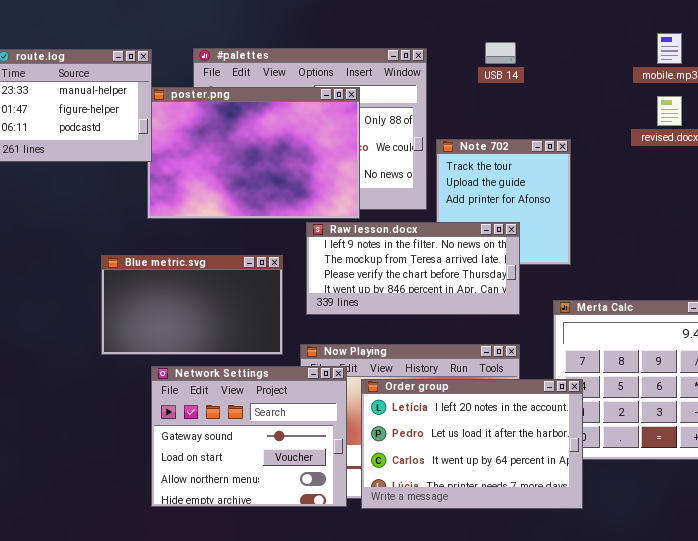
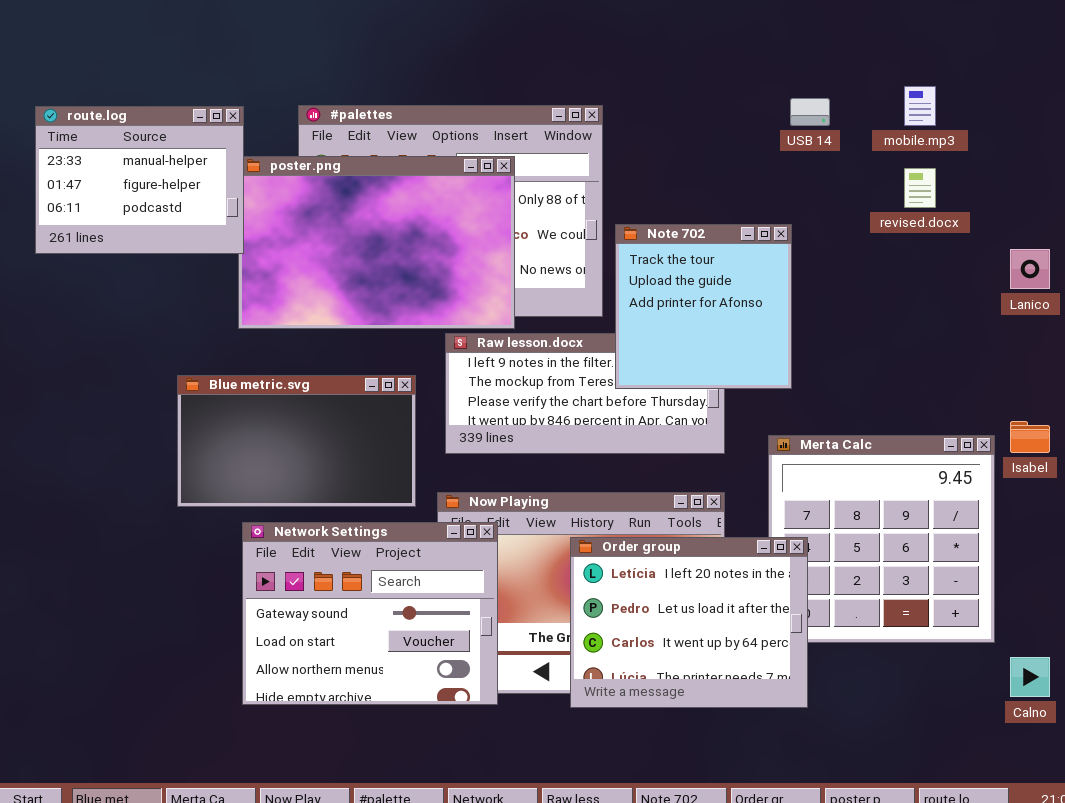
USB 14: [485,42,516,64] -> [790,98,830,126], moved
Note 702: [436,139,571,265] -> [615,224,792,389], raised
Order group: [361,379,583,509] -> [570,537,808,708], resized

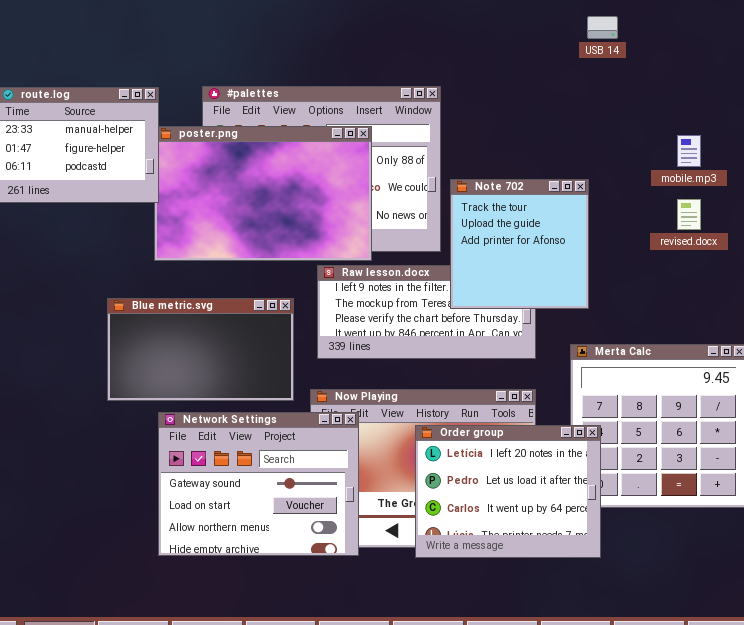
mobile.mp3: [904,86,936,126] -> [677,135,701,167], moved
USB 14: [790,98,830,126] -> [587,16,618,39], moved
revised.docx: [904,168,936,208] -> [677,199,701,230], moved

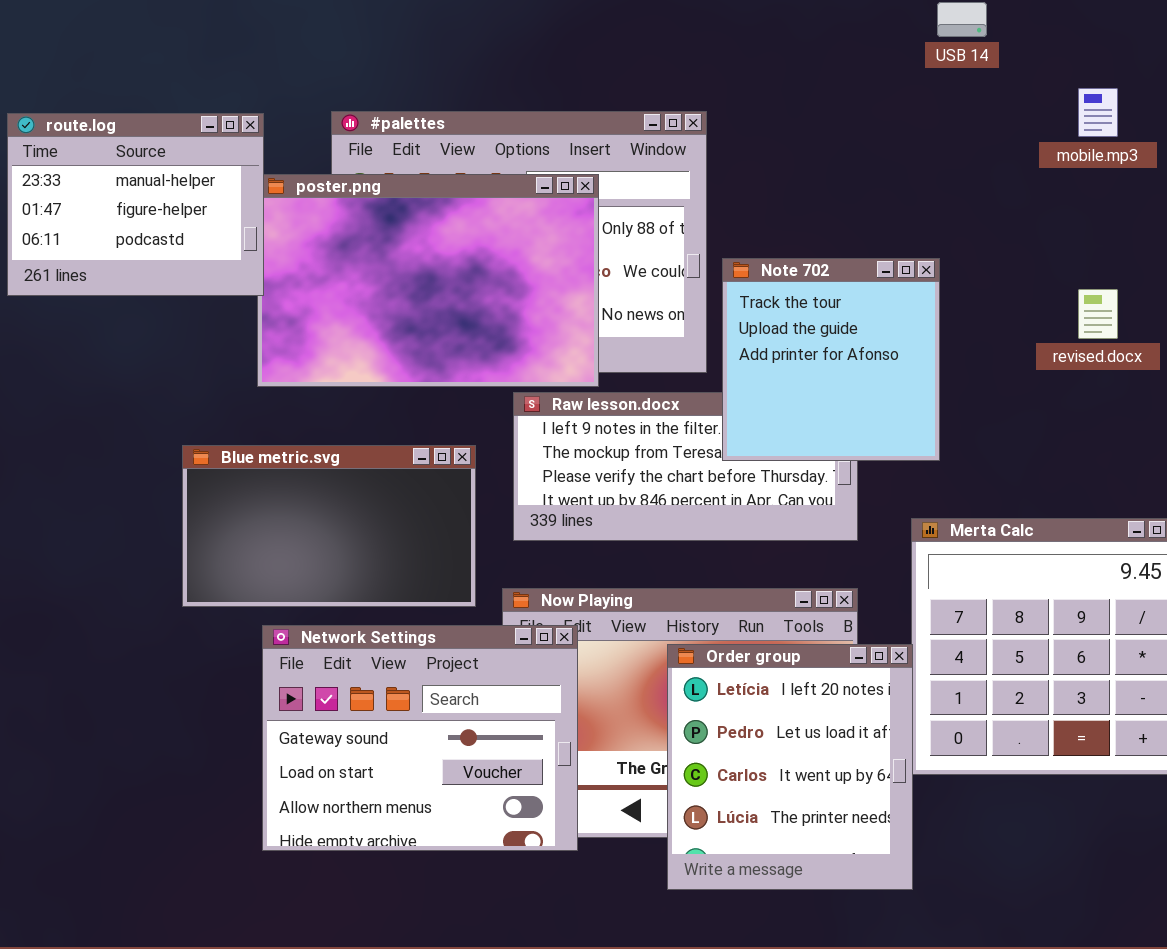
mobile.mp3: [677,135,701,167] -> [1078,88,1118,137], moved
Order group: [415,425,601,558] -> [667,644,913,890], resized

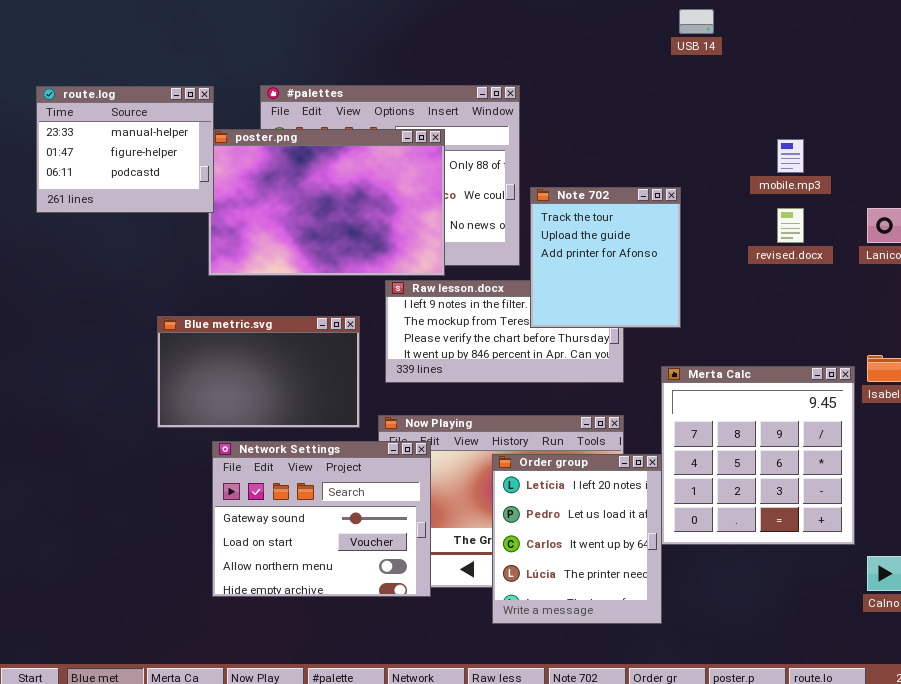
mobile.mp3: [1078,88,1118,137] -> [777,139,804,173], moved

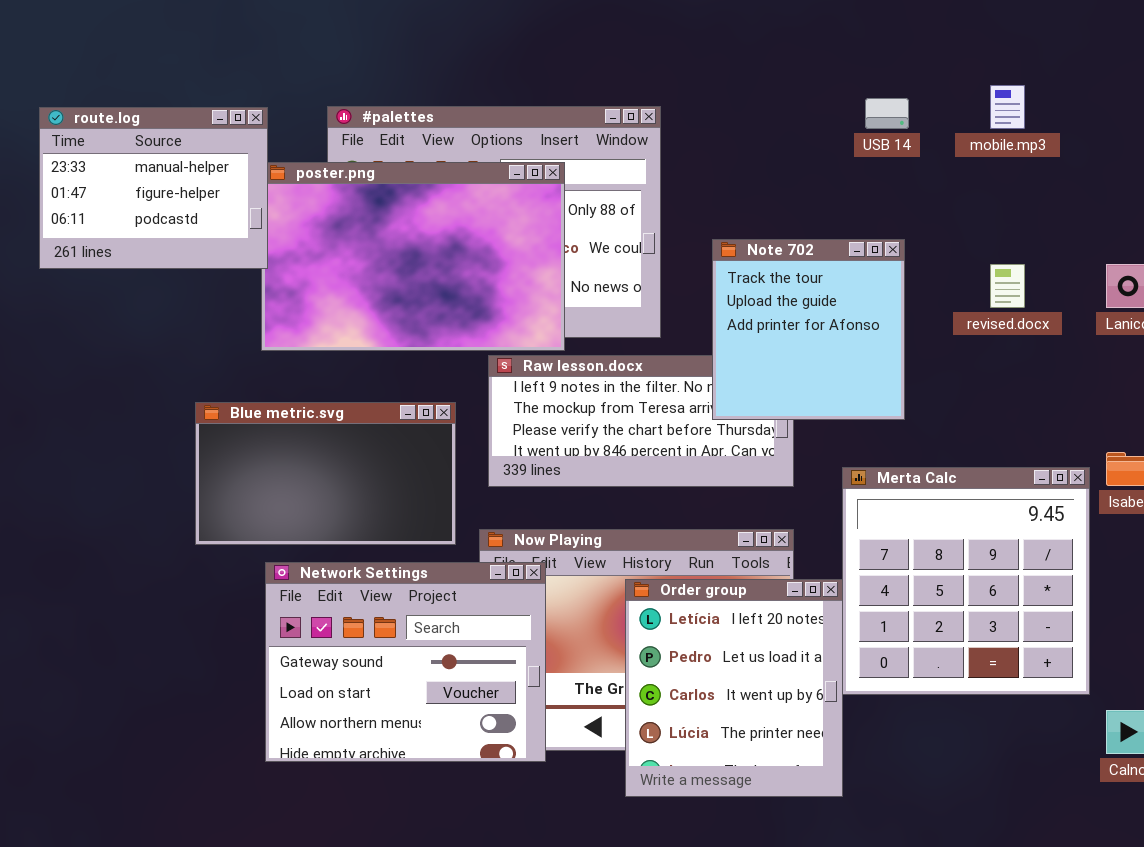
USB 14: [679,9,714,34] -> [865,98,909,129], moved
mobile.mp3: [777,139,804,173] -> [990,85,1025,129], moved
Note 702: [530,187,681,328] -> [712,239,905,420], moved

